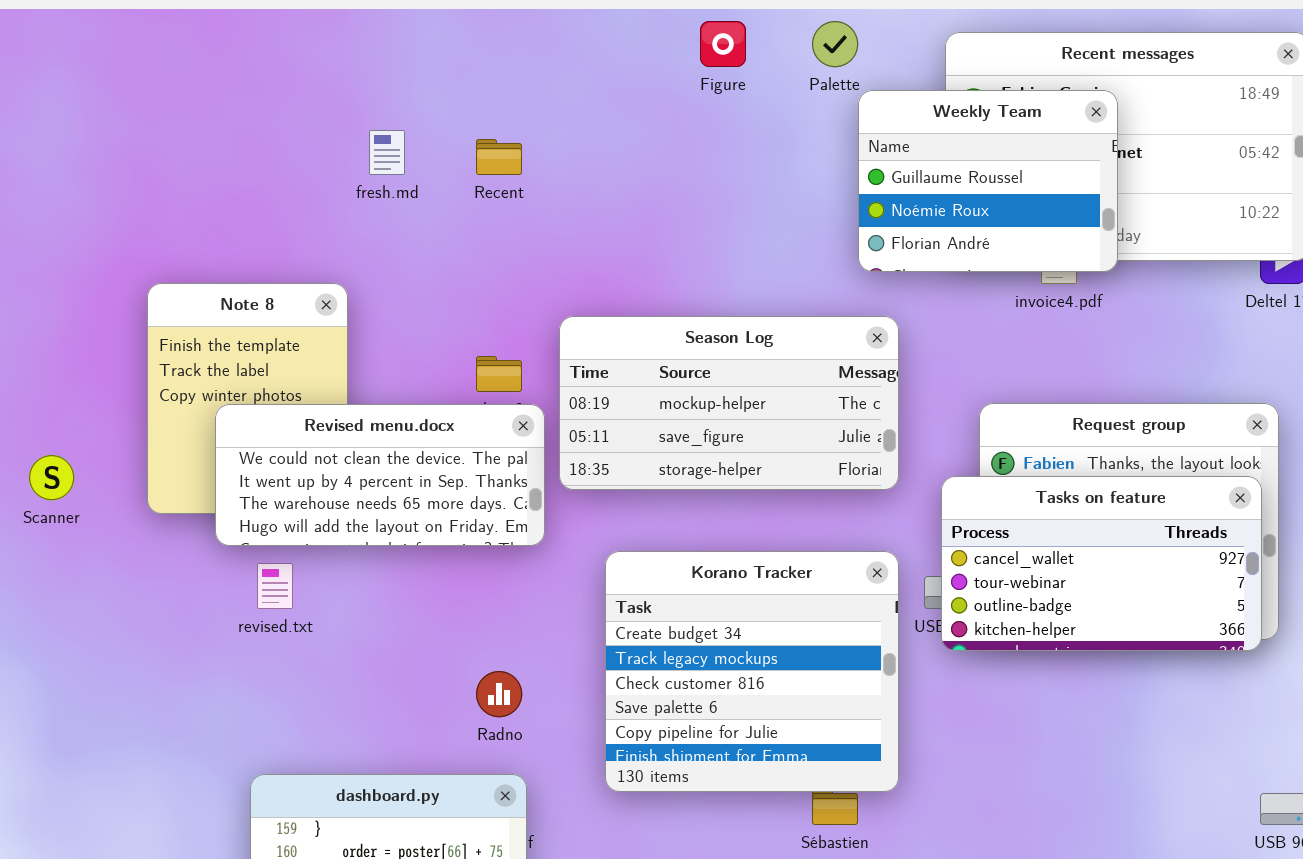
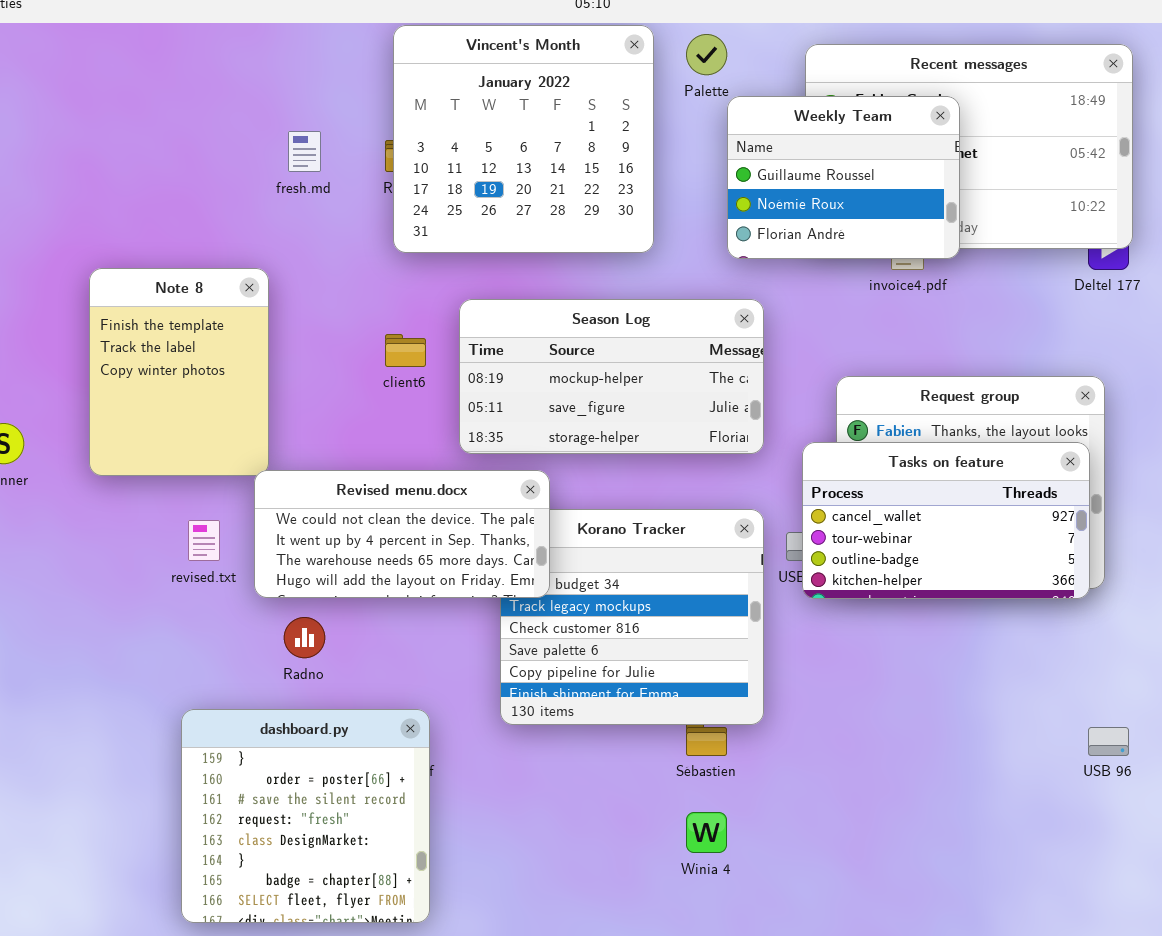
Vincent's Month: none -> [393,25,654,253], opened
Revised menu.docx: [215,404,545,546] -> [254,470,550,598], moved
Radno: [476,671,522,717] -> [284,617,325,658], moved

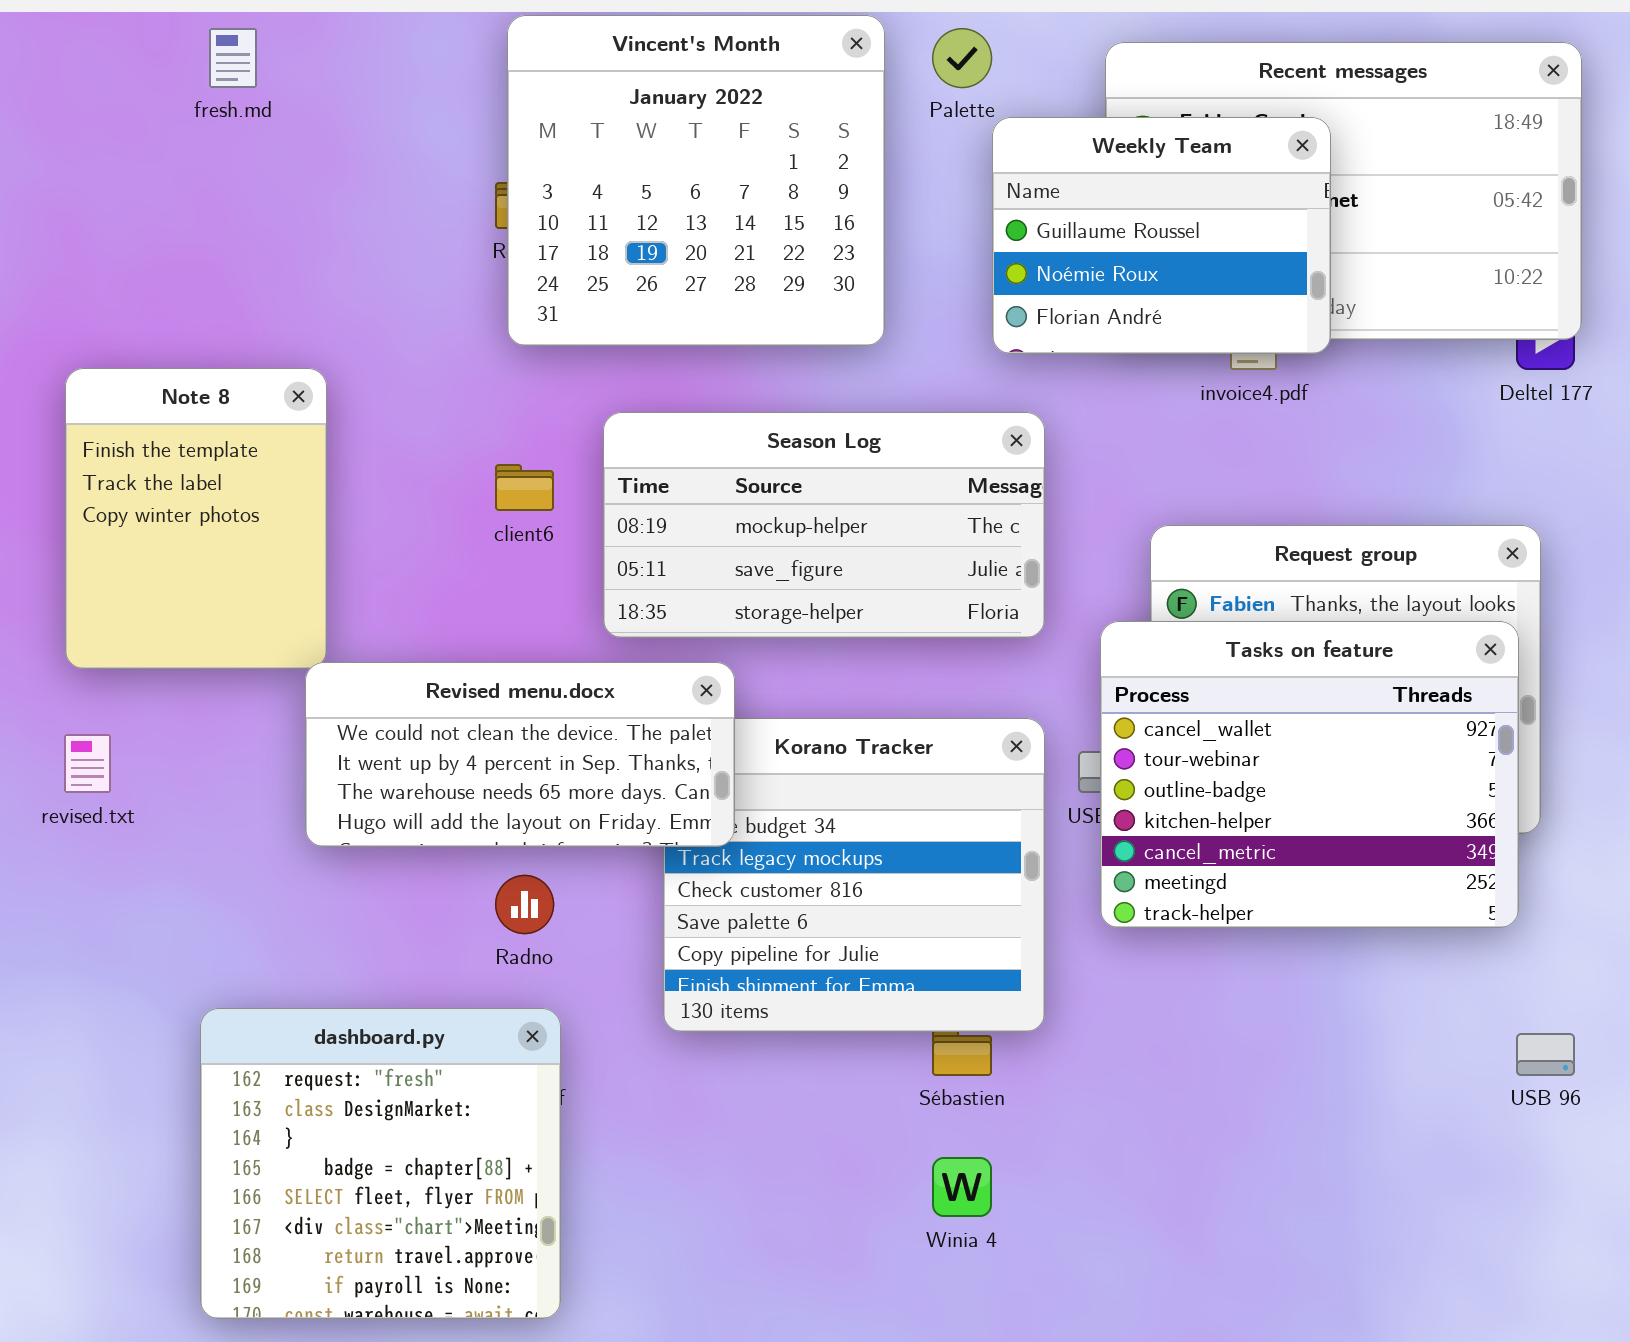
fresh.md: [288,131,321,172] -> [209,28,257,88], moved
Tasks on feature: [802,442,1090,599] -> [1100,621,1519,928], resized
revised.txt: [188,520,220,561] -> [64,734,111,793], moved
Radno: [284,617,325,658] -> [495,875,554,934], moved
dashboard.py: [181,709,430,923] -> [200,1008,561,1319], scrolled down 3 rows

